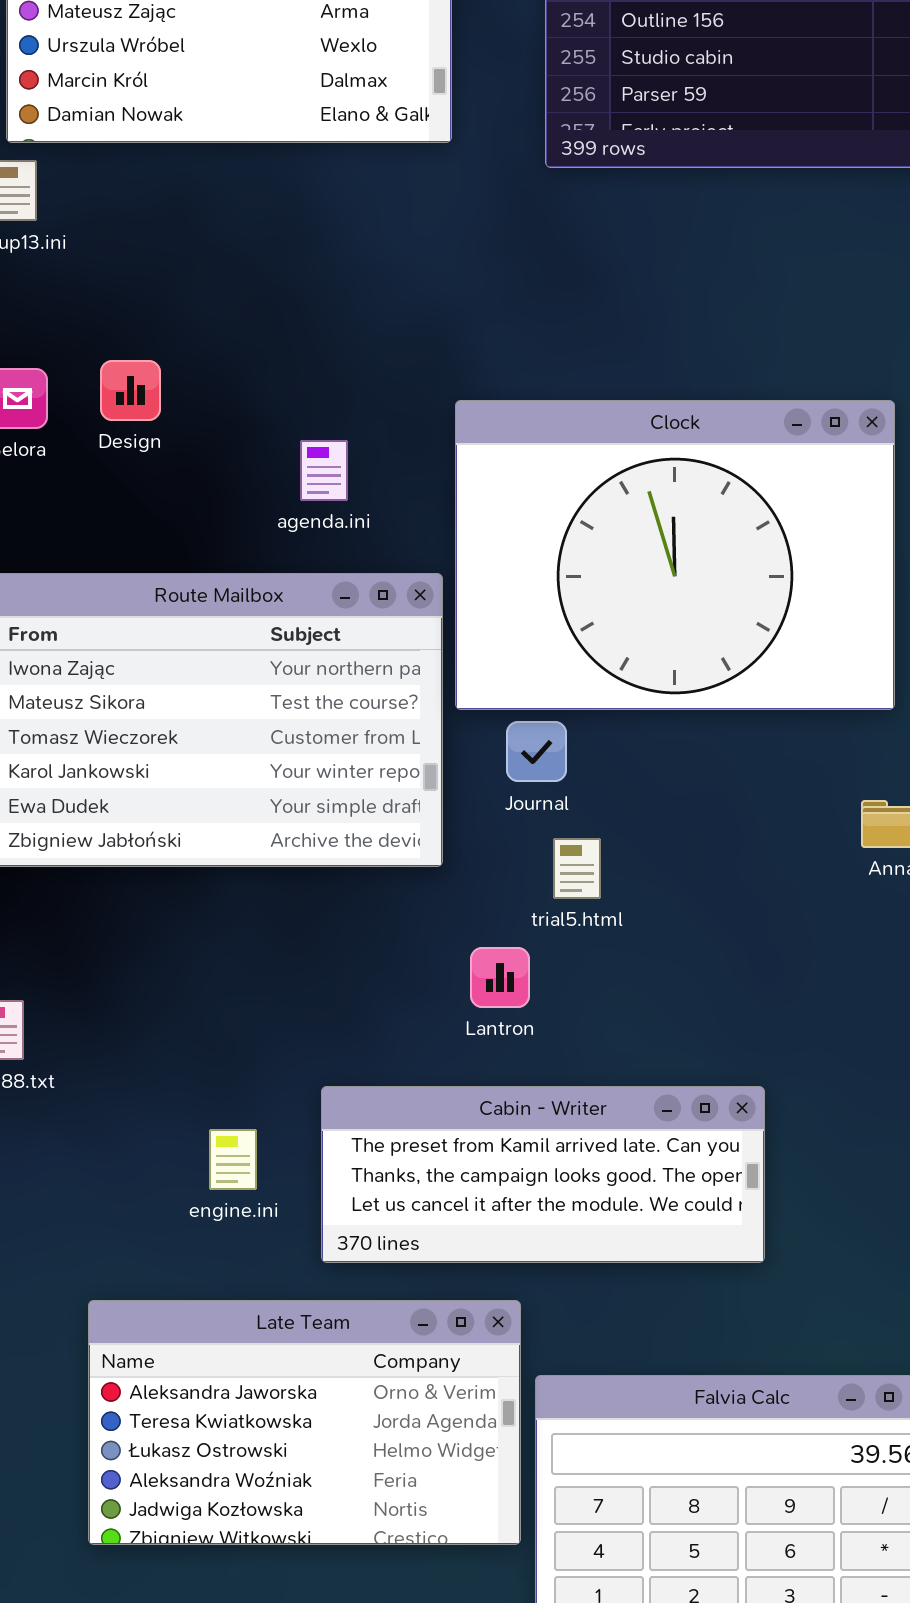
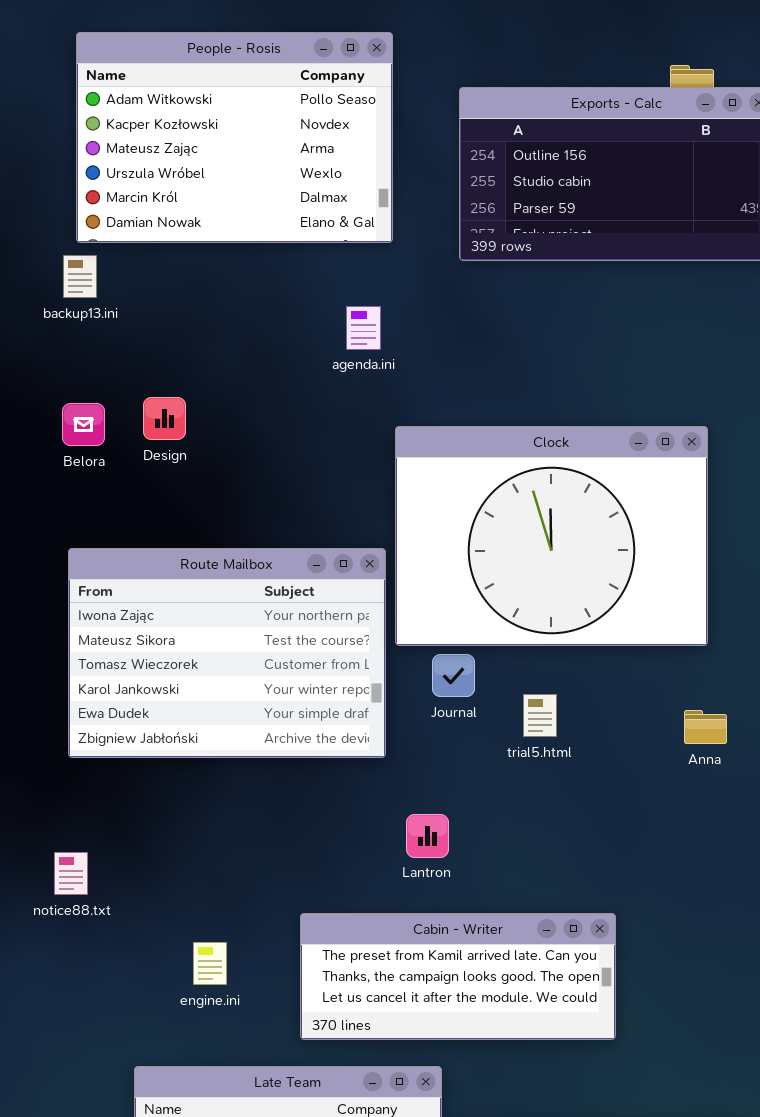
agenda.ini: [300,440,348,501] -> [346,306,381,350], moved
trial5.html: [553,838,601,899] -> [523,694,557,737], moved
engine.ini: [209,1129,257,1190] -> [193,942,227,985], moved

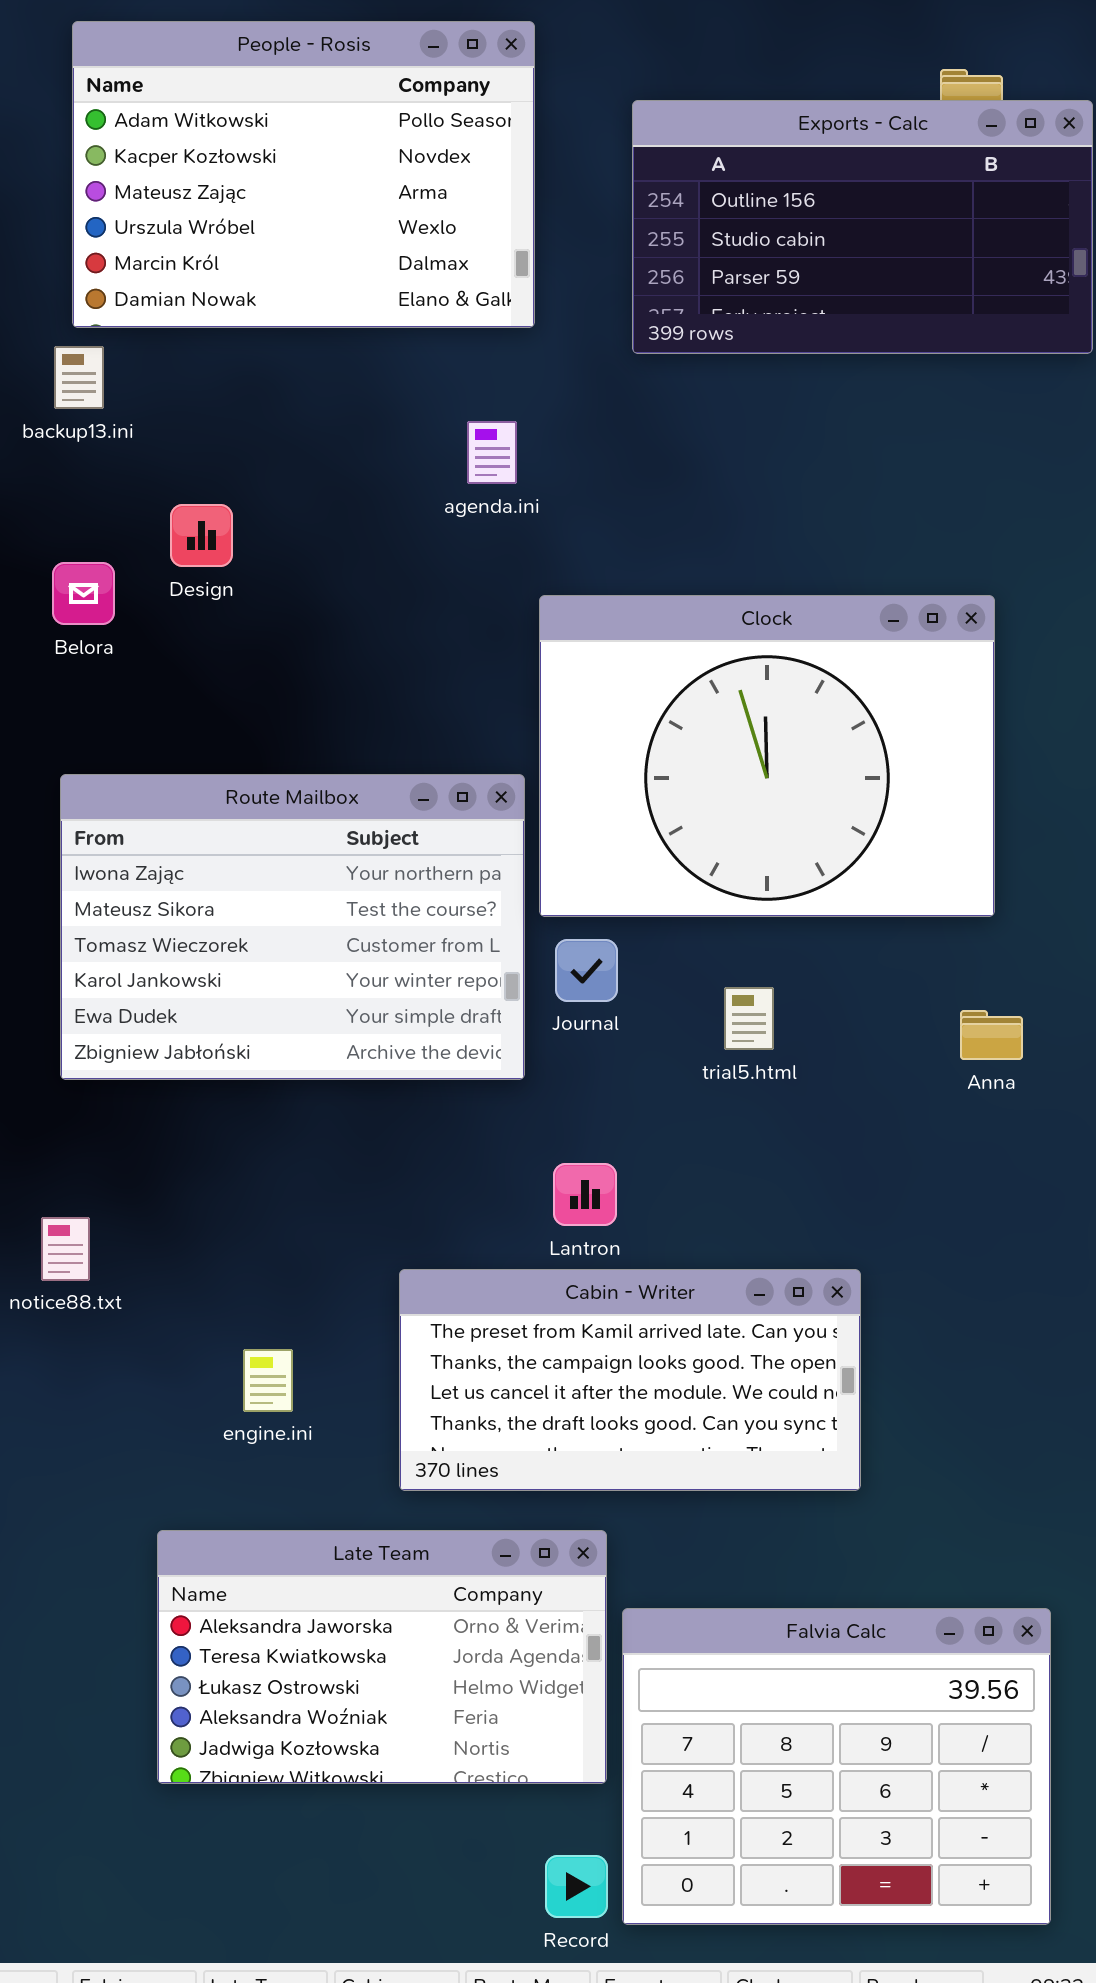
Design: [143,397,186,440] -> [170,504,233,567], moved
Journal: [432,654,475,697] -> [555,939,618,1002], moved
Cabin - Writer: [300,913,616,1040] -> [399,1269,861,1491], resized

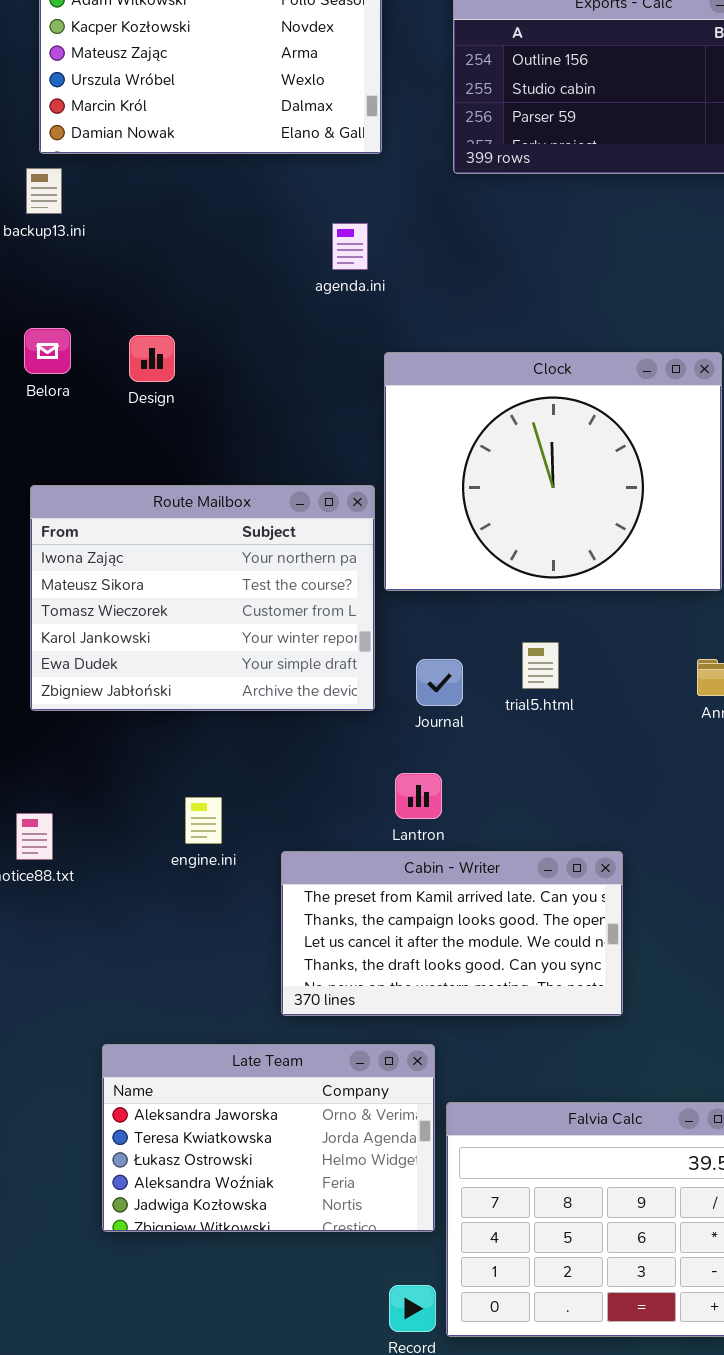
Design: [170,504,233,567] -> [129,335,175,382], moved
Journal: [555,939,618,1002] -> [416,659,463,706], moved
engine.ini: [243,1349,293,1412] -> [185,797,222,844], moved

